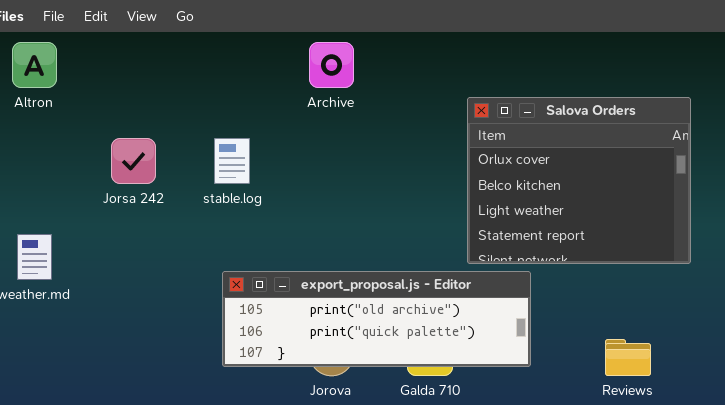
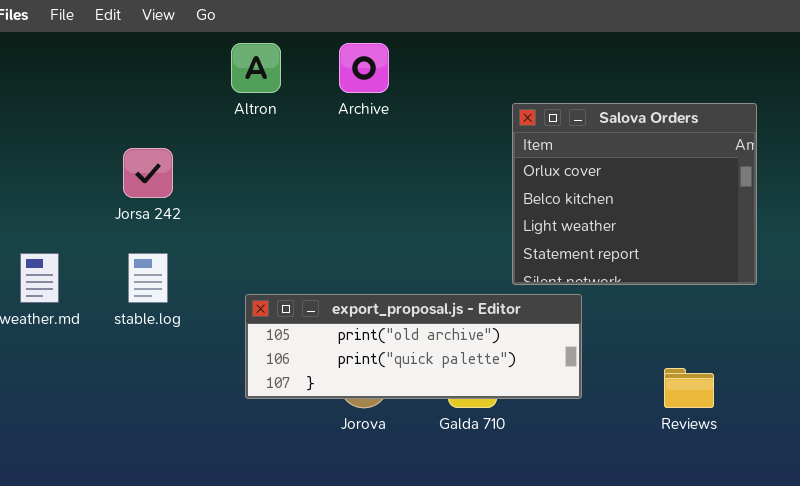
Altron: [12,42,57,88] -> [231,43,281,93], moved
stable.log: [214,138,250,184] -> [128,253,168,303], moved

